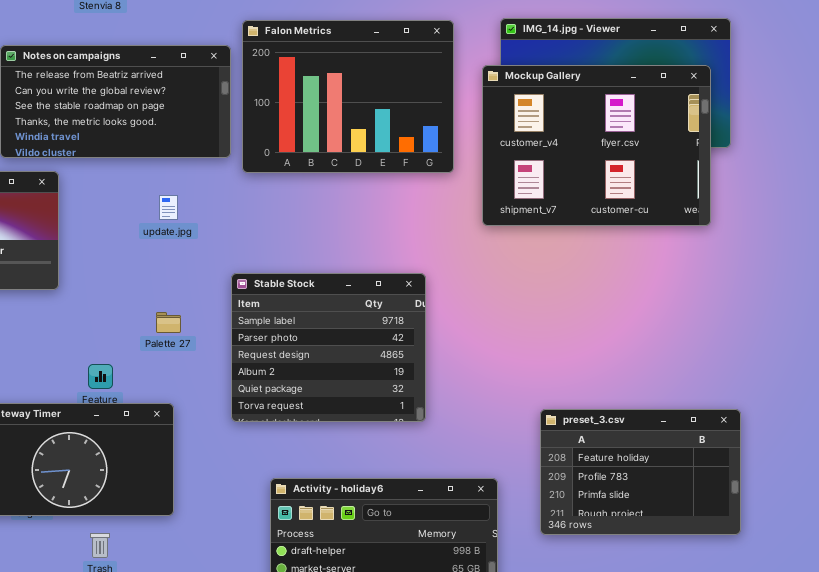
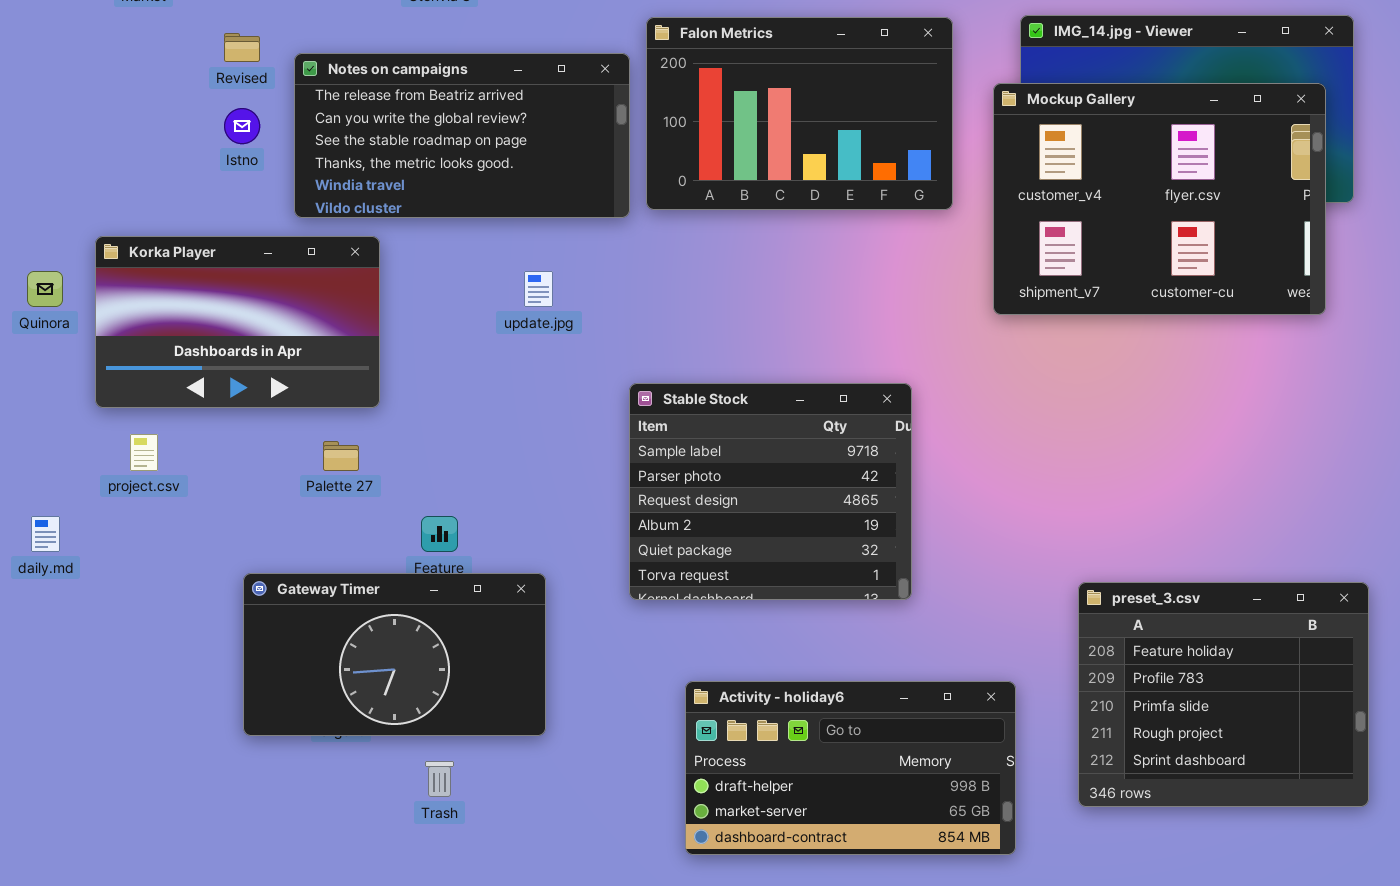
Falon Metrics: [242,20,454,173] -> [646,17,953,210], resized
Palette 27: [156,312,181,333] -> [323,441,359,471], moved
preset_3.csv: [540,409,741,535] -> [1078,582,1369,807], resized

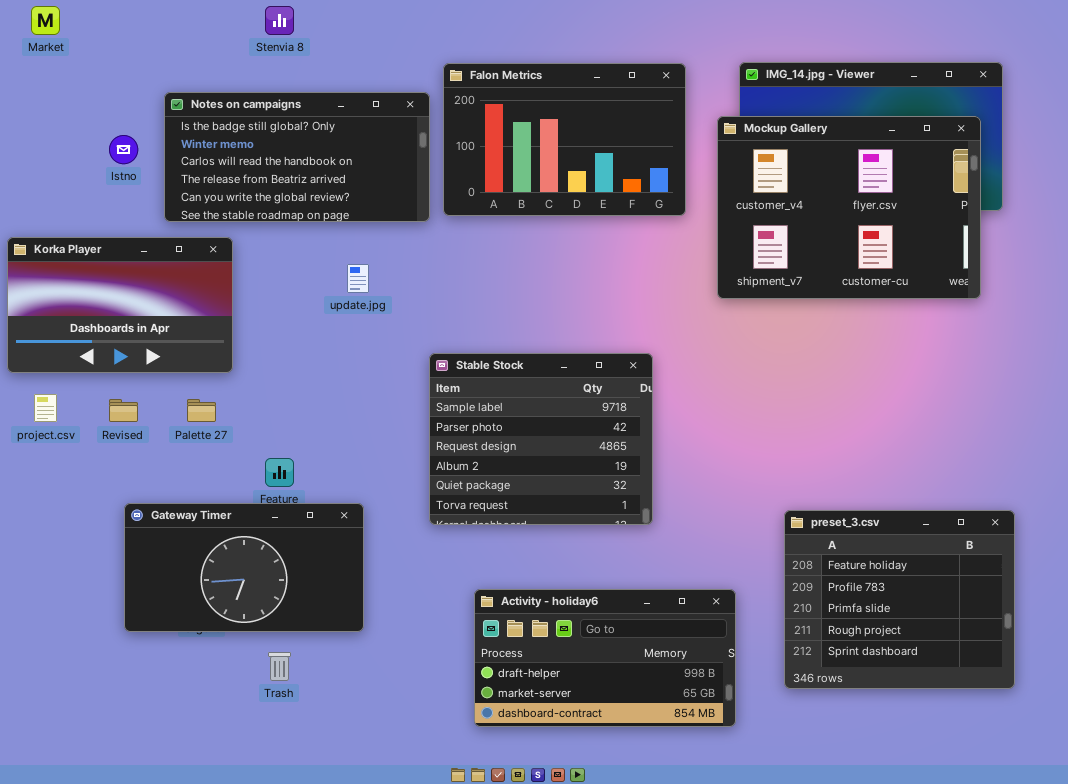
Revised: [224,33,260,62] -> [109,399,138,422], moved
Notes on campaigns: [294,53,630,218] -> [164,92,430,222], scrolled up 3 rows

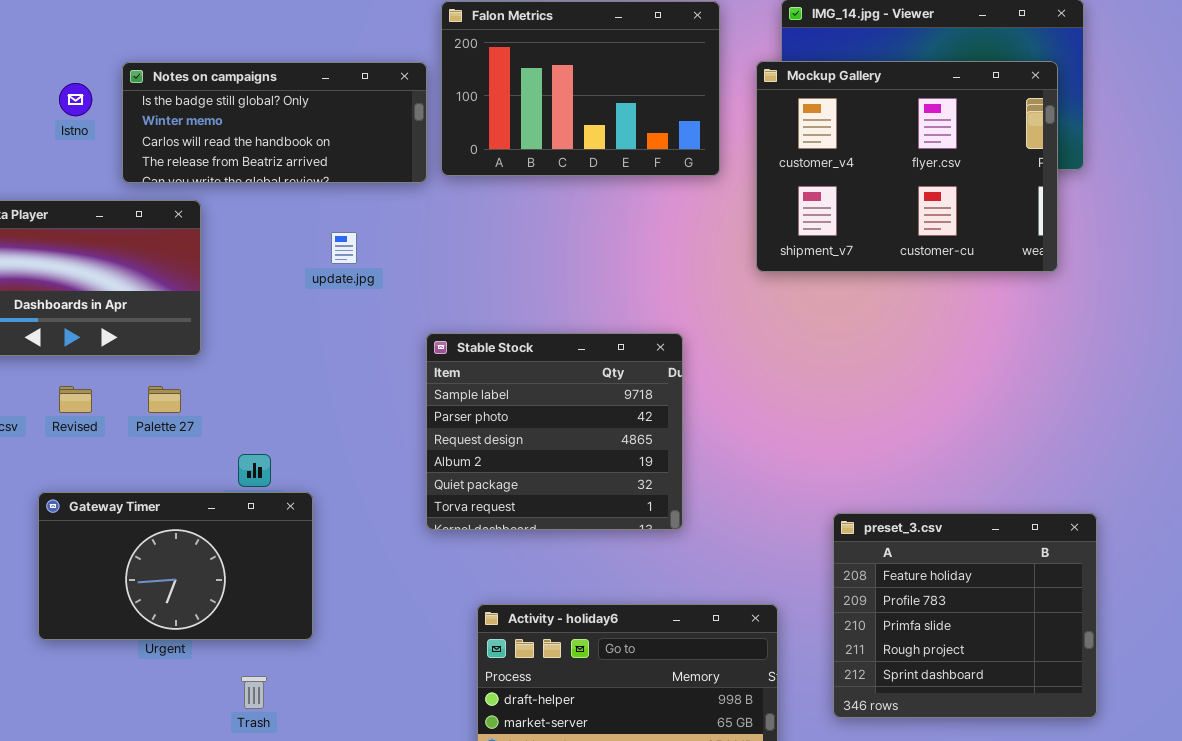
Notes on campaigns: [164,92,430,222] -> [122,62,427,183], resized
Gateway Timer: [124,503,364,632] -> [38,492,313,640], moved

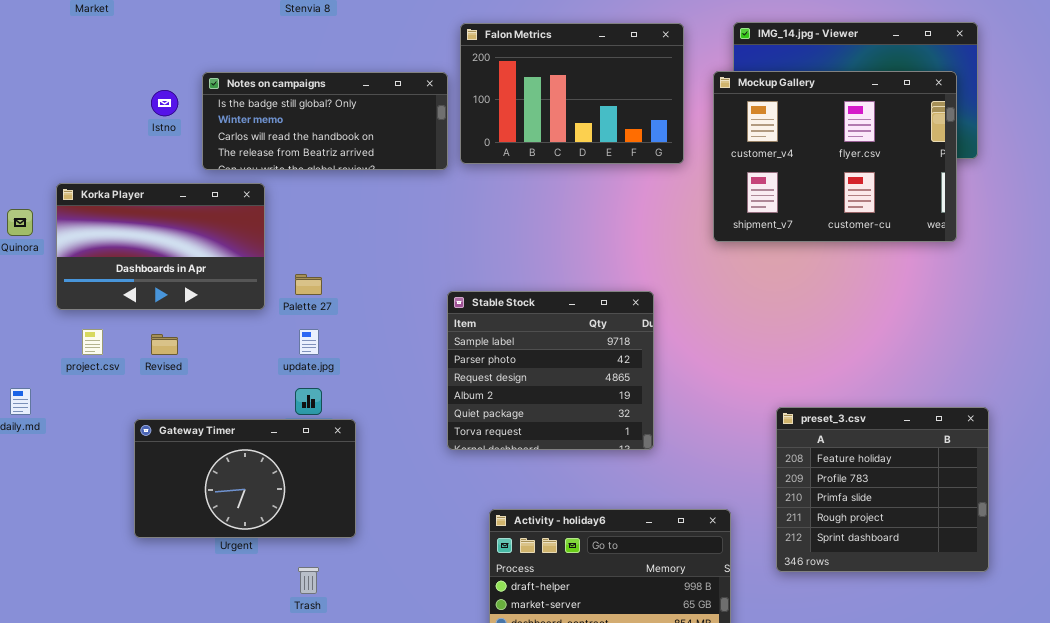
update.jpg: [331,232,357,264] -> [299,329,319,355], moved
Palette 27: [148,386,181,413] -> [295,274,322,295], moved
preset_3.csv: [833,513,1097,718] -> [776,407,989,572], moved

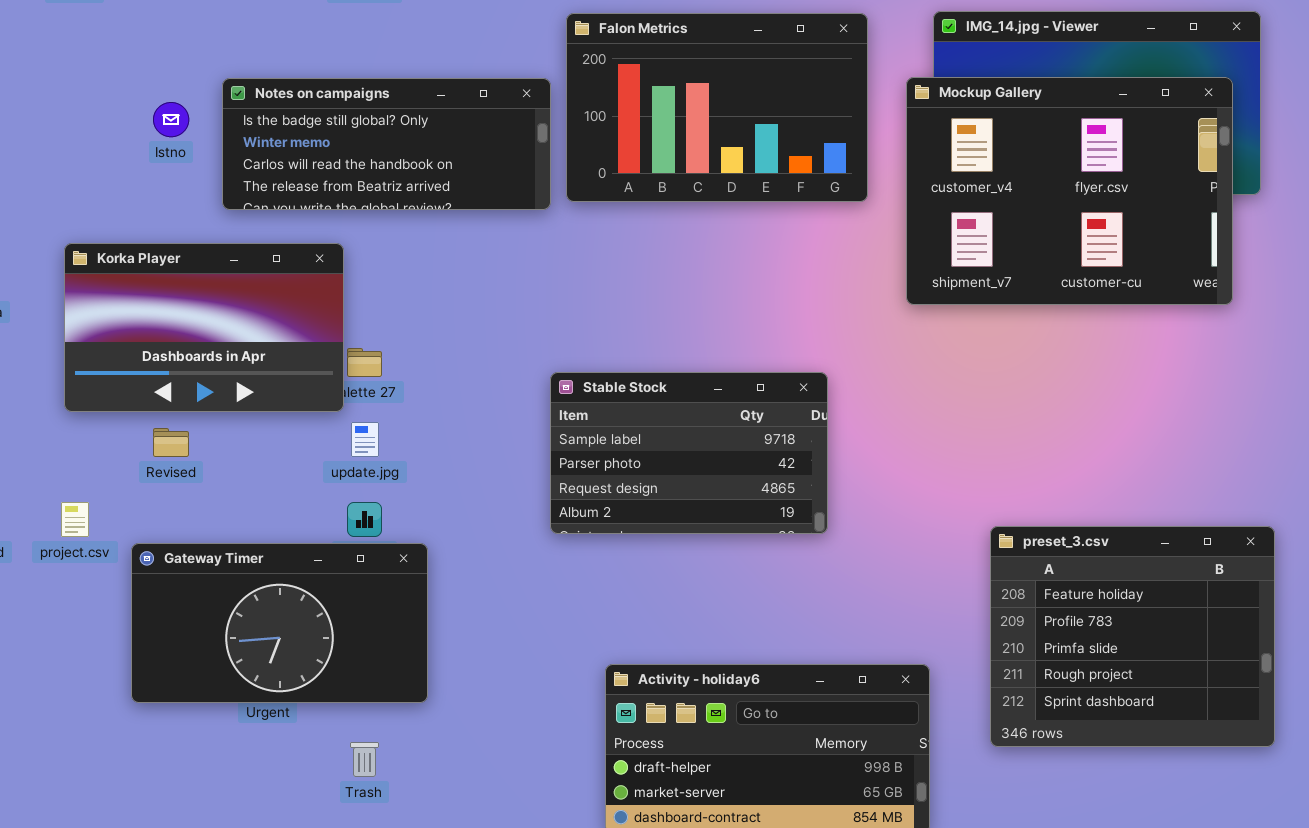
Korka Player: [56,183,265,310] -> [64,243,344,412], moved
Stable Stock: [447,291,654,450] -> [550,372,828,534], resized
project.csv: [82,329,103,355] -> [61,502,89,537], moved

